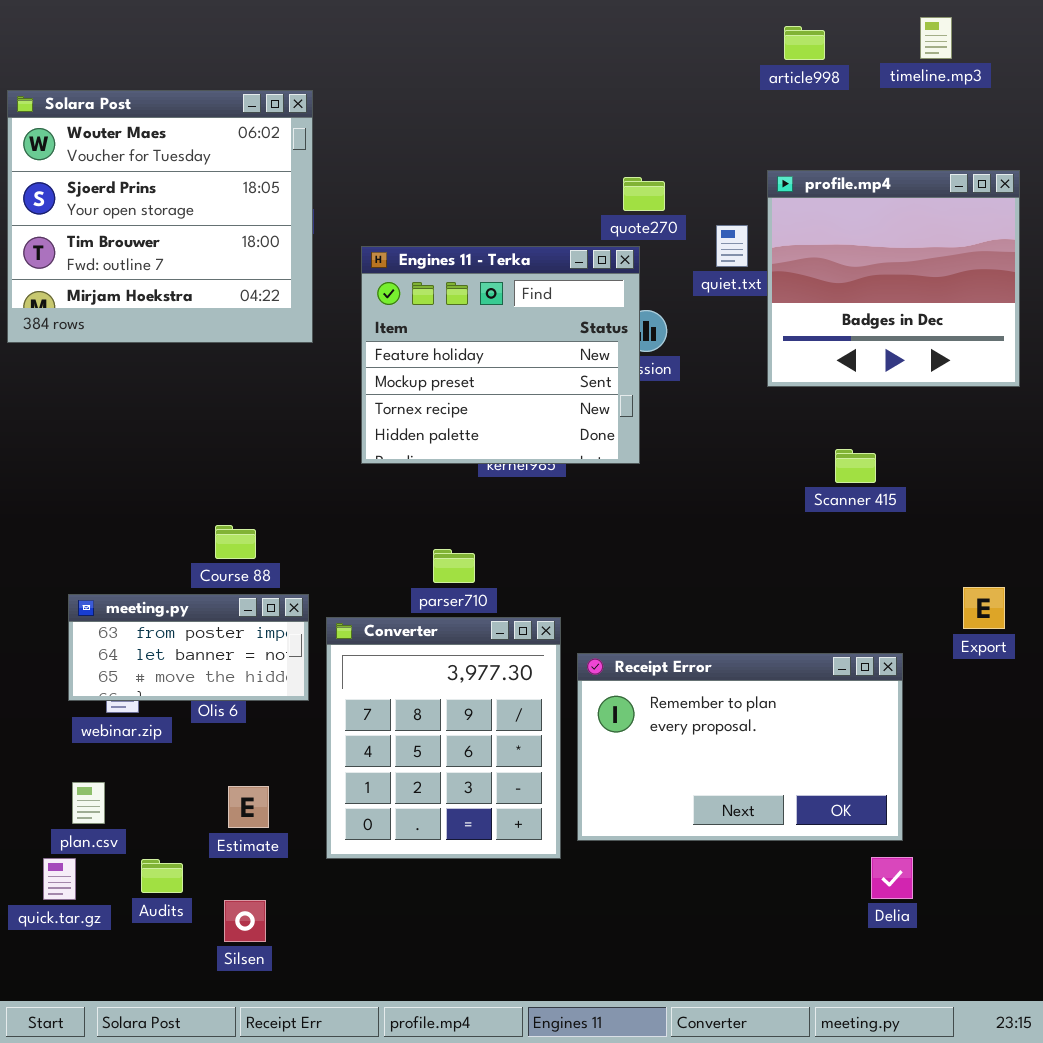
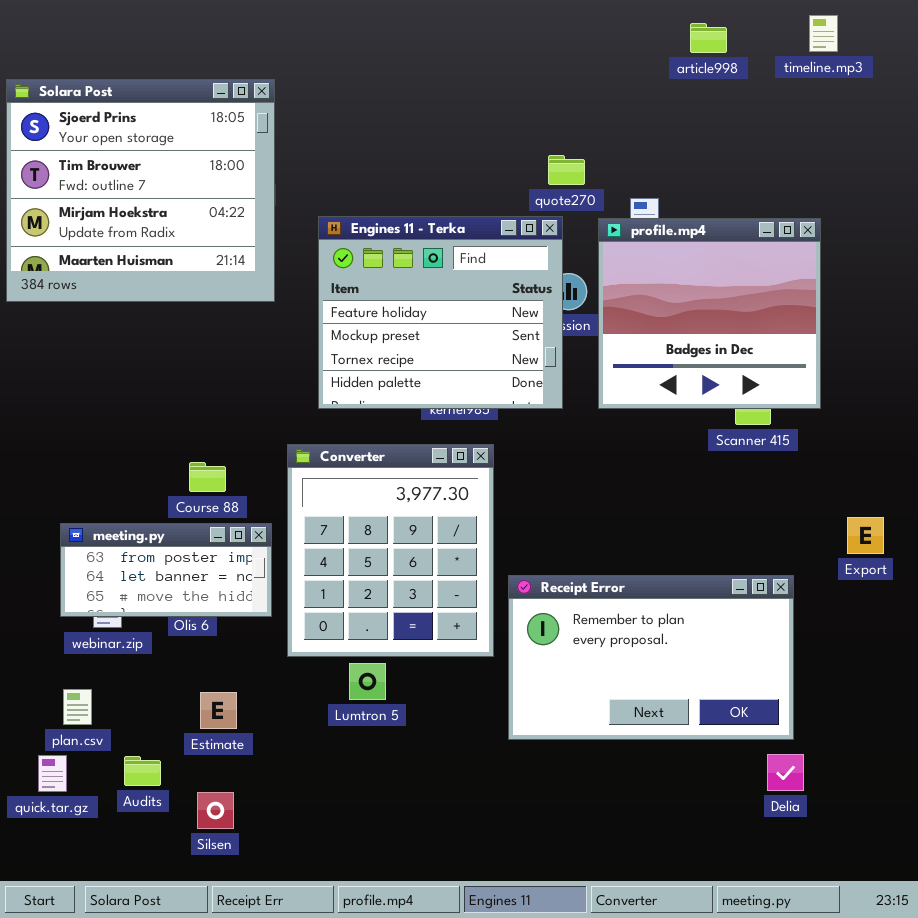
Solara Post: [7,90,313,343] -> [6,79,275,302], scrolled down 1 row
profile.mp4: [767,170,1020,387] -> [598,218,821,409], moved
Converter: [326,617,561,859] -> [287,444,494,657], moved

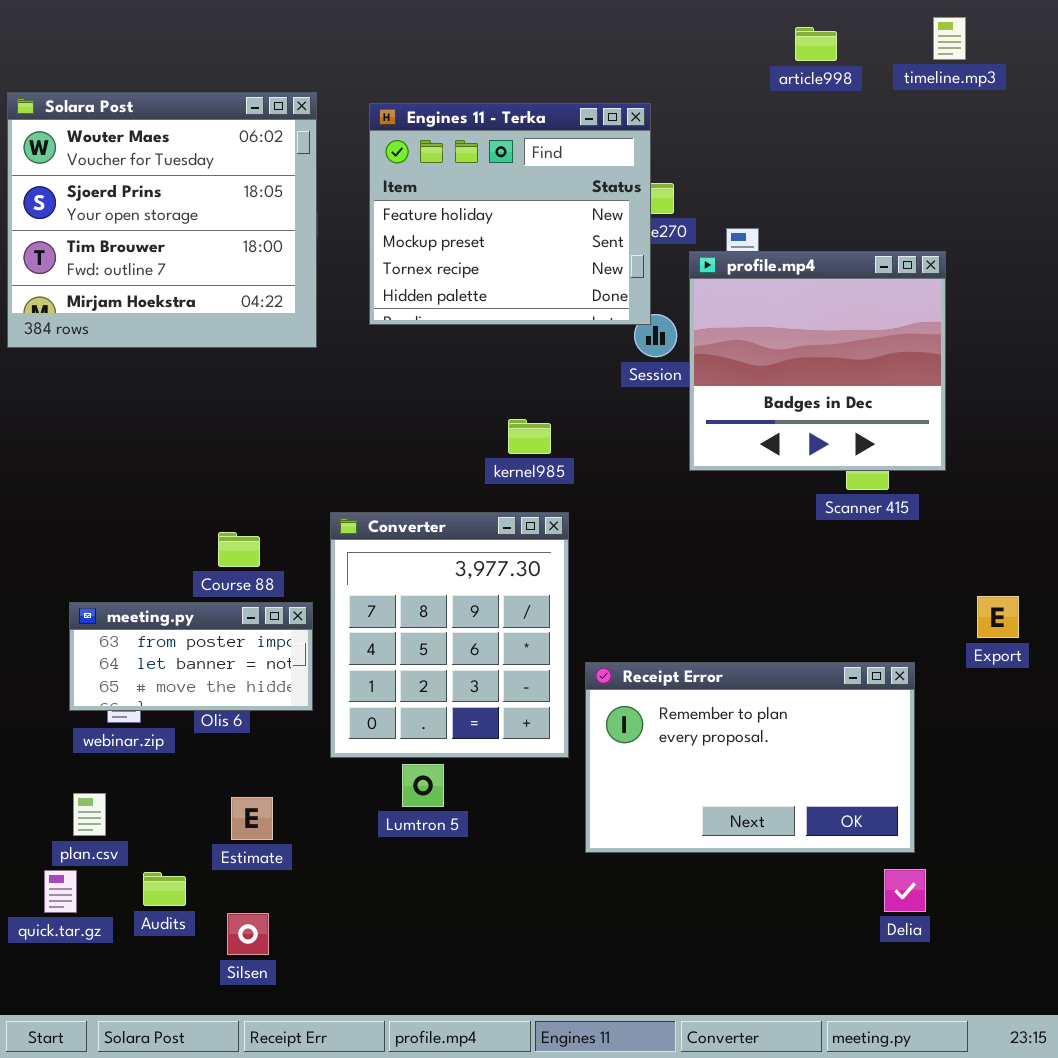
Solara Post: [6,79,275,302] -> [7,92,317,348], scrolled up 1 row
Engines 11 - Terka: [318,216,563,409] -> [369,103,651,325], moved

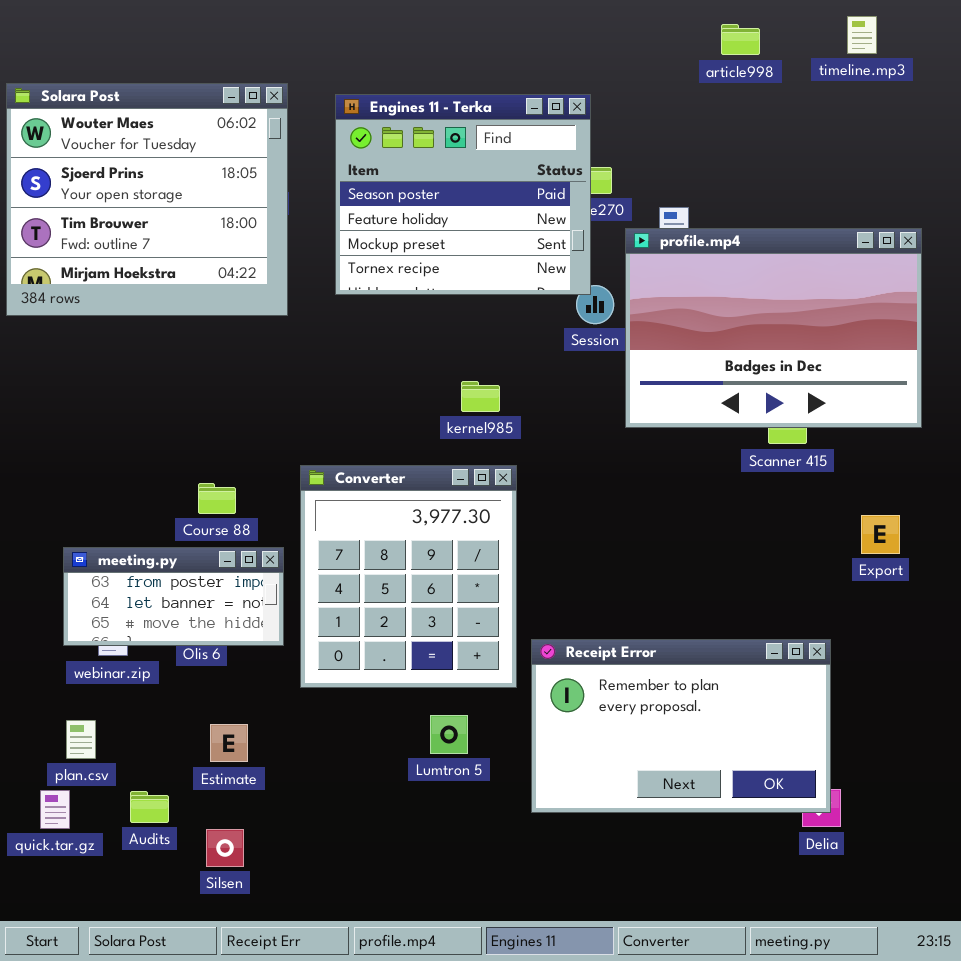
Engines 11 - Terka: [369,103,651,325] -> [335,94,591,295], scrolled up 1 row
profile.mp4: [689,251,946,471] -> [625,228,922,428], resized
Export: [977,596,1019,638] -> [861,515,900,554], moved
Receipt Error: [585,662,915,853] -> [531,639,831,813], moved
Lumtron 5: [402,764,444,807] -> [430,715,468,754], moved

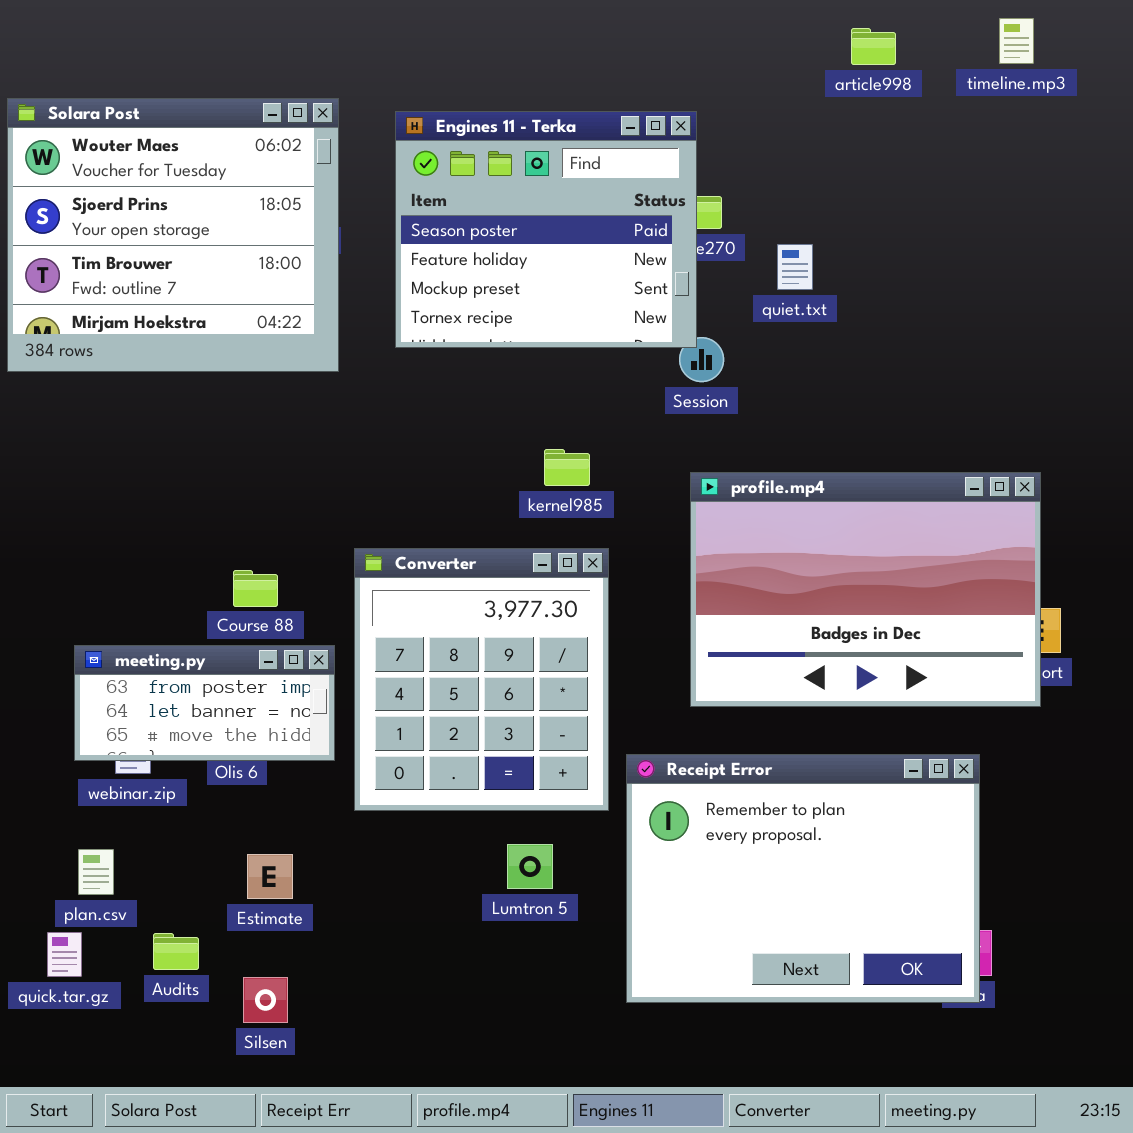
profile.mp4: [625,228,922,428] -> [690,472,1041,707], moved
Receipt Error: [531,639,831,813] -> [626,754,980,1003], resized

